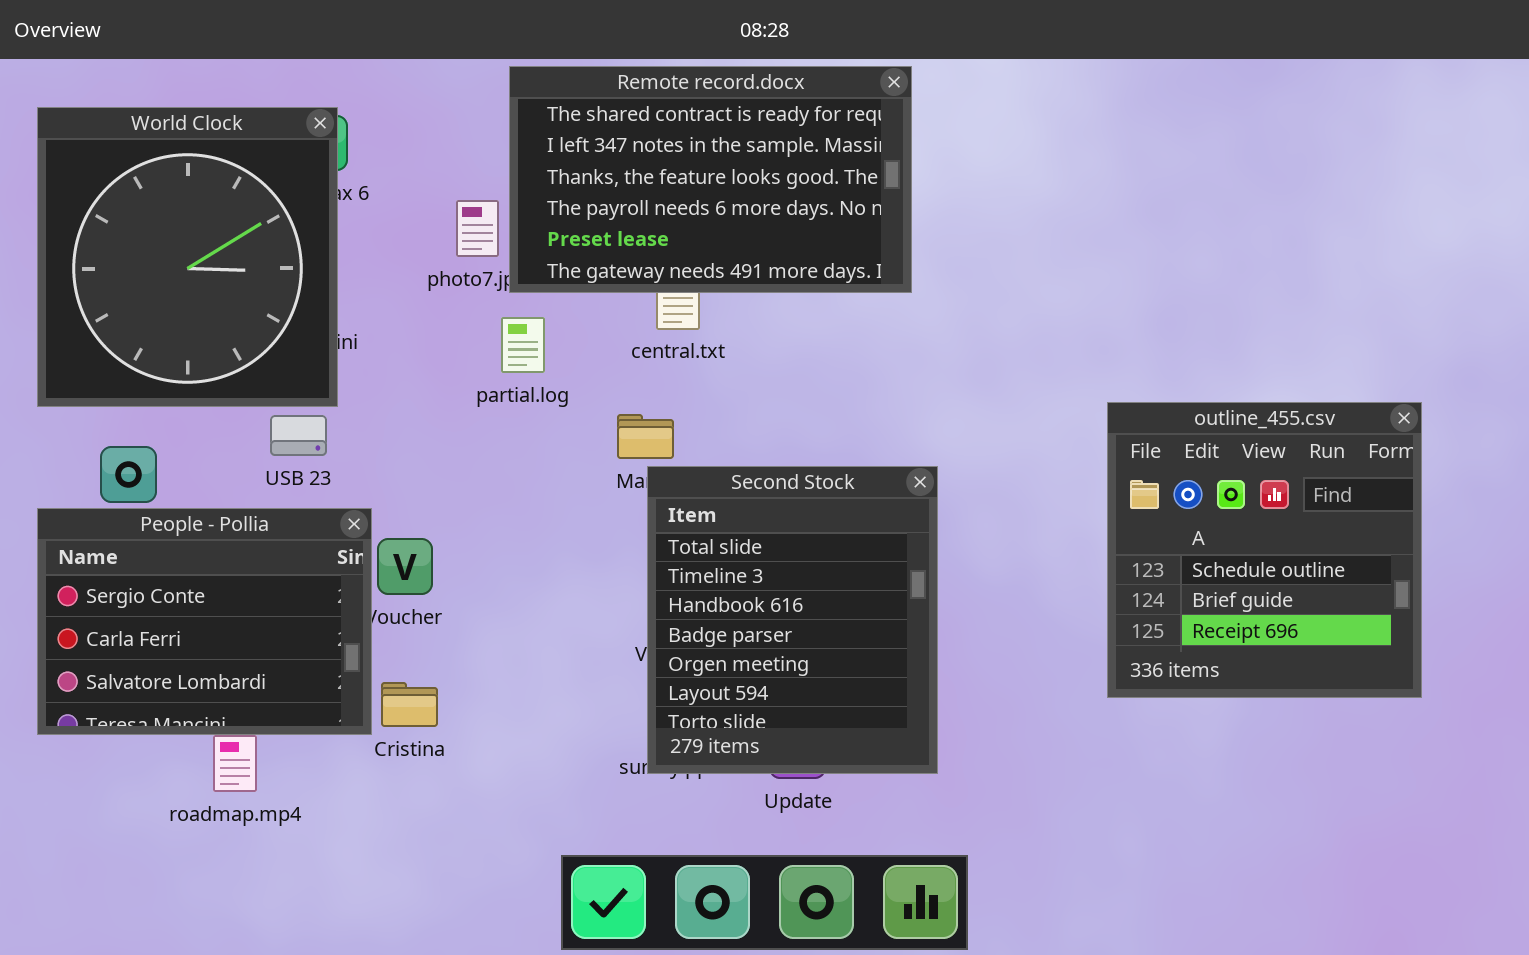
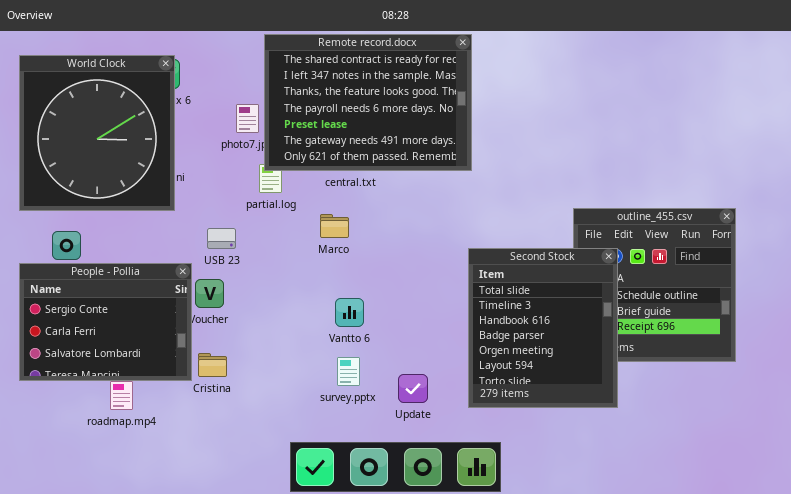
Remote record.docx: [509,66,912,293] -> [264,34,472,171], resized
USB 23: [270,415,327,456] -> [207,228,236,249], moved
Second Stock: [647,466,938,774] -> [468,248,618,408], moved

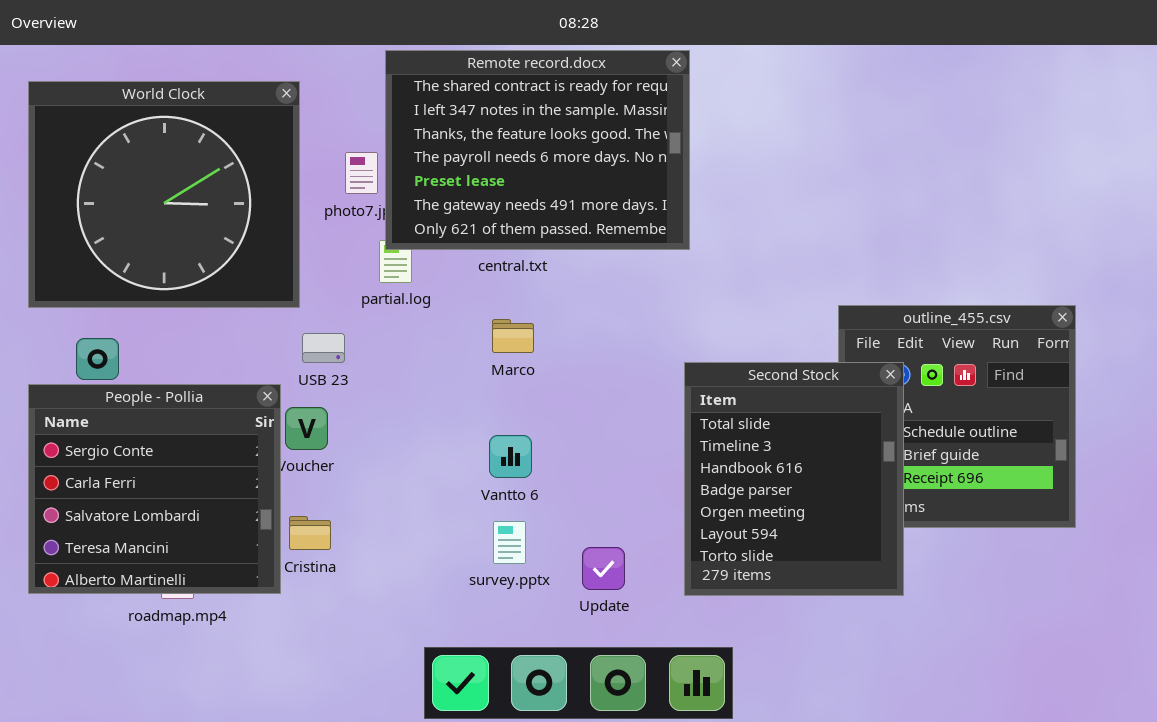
World Clock: [19,55,175,211] -> [28,81,300,308], resized
Marco: [320,214,349,238] -> [492,319,534,353], moved
People - Pollia: [19,263,192,381] -> [28,384,281,594], resized

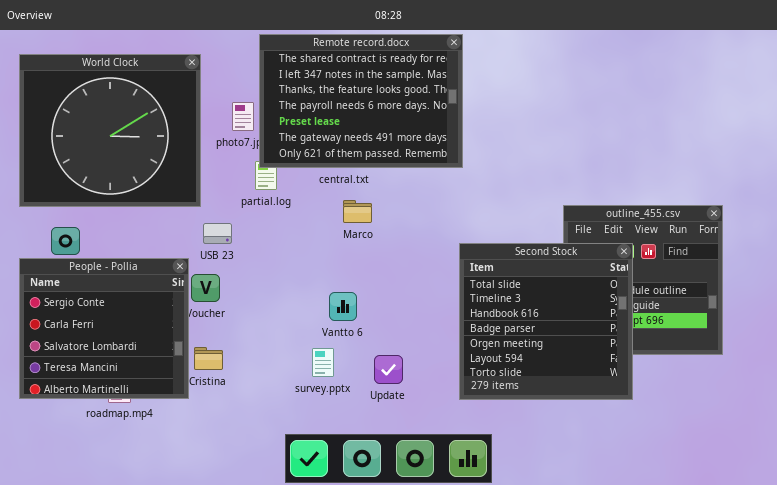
Marco: [492,319,534,353] -> [343,200,372,223], moved
Second Stock: [684,362,904,596] -> [459,243,633,400], resized
survey.pptx: [493,521,526,564] -> [312,348,334,377], moved
Update: [582,547,625,590] -> [374,355,403,384], moved

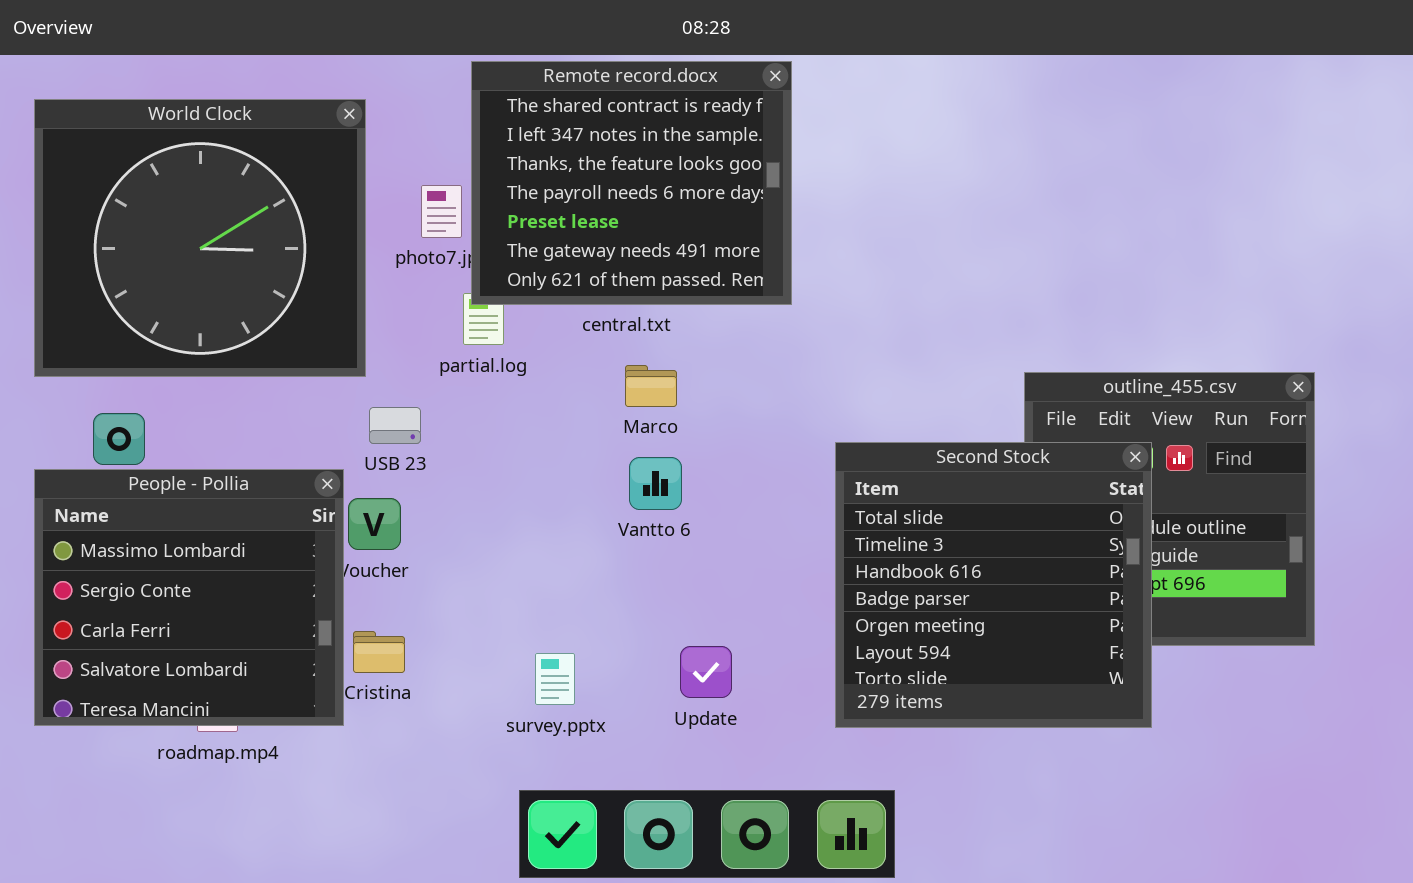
Remote record.docx: [259,34,463,168] -> [471,61,792,305], resized
People - Pollia: [19,258,189,399] -> [34,469,344,726], scrolled up 1 row
Vantto 6: [329,292,357,321] -> [629,457,682,510], moved
survey.pptx: [312,348,334,377] -> [535,653,575,705], moved

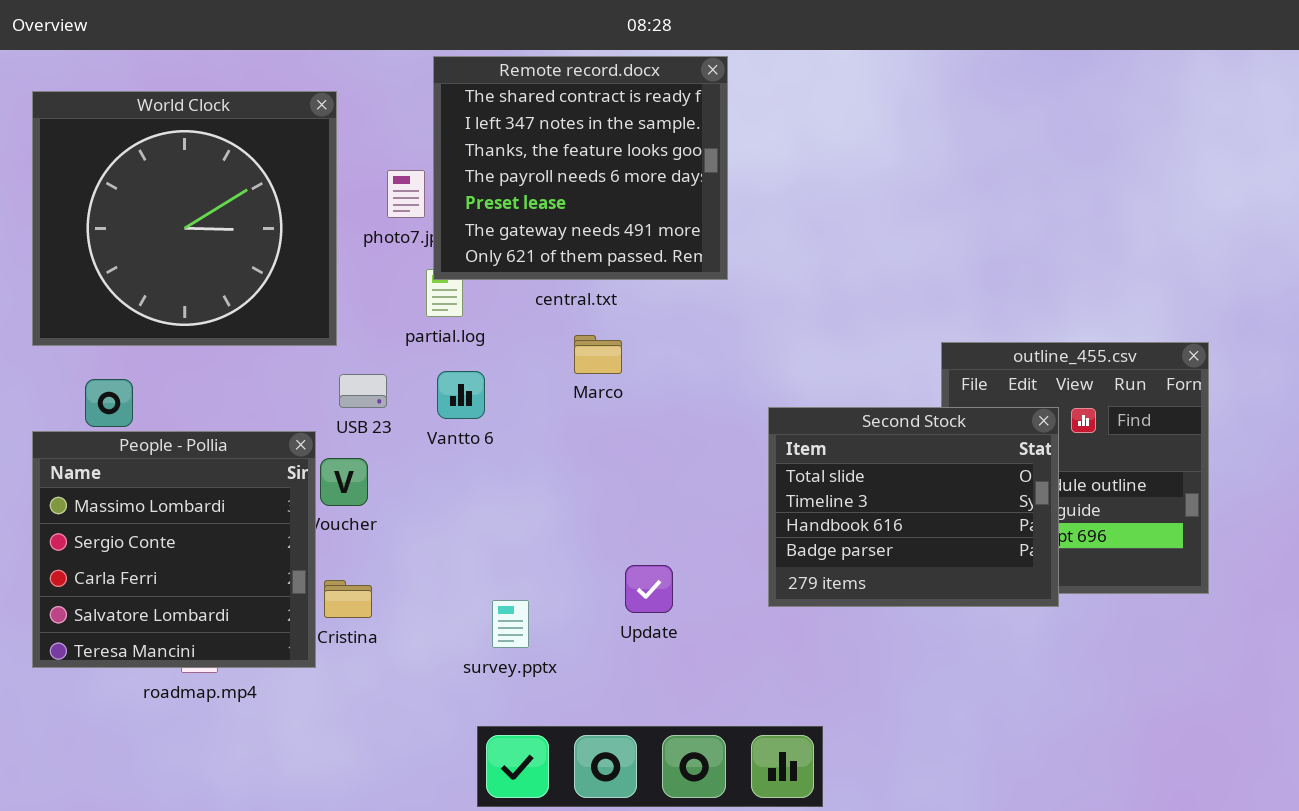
Second Stock: [835,442,1152,728] -> [768,407,1059,607], resized
Vantto 6: [629,457,682,510] -> [437,371,485,419], moved
Update: [680,646,732,698] -> [625,565,673,613], moved

